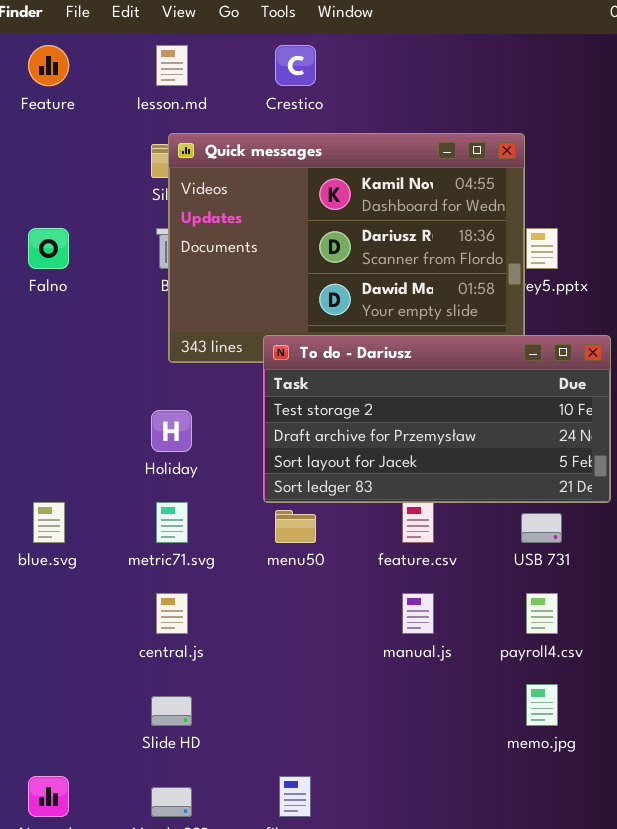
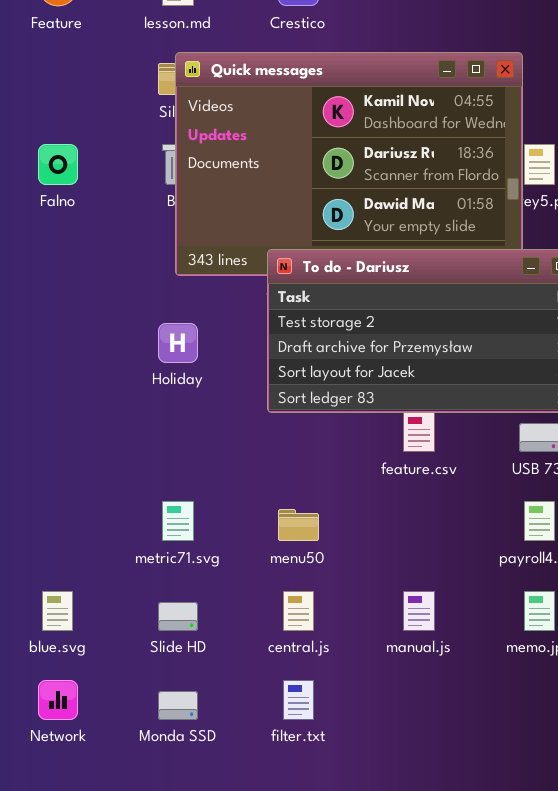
blue.svg: [33,502,65,543] -> [42,591,73,631], moved
metric71.svg: [156,502,188,543] -> [162,501,194,541], moved
menu50: [275,510,316,543] -> [278,509,319,541], moved
central.js: [156,593,188,634] -> [283,591,314,631], moved
manual.js: [402,593,434,634] -> [403,591,435,631], moved

